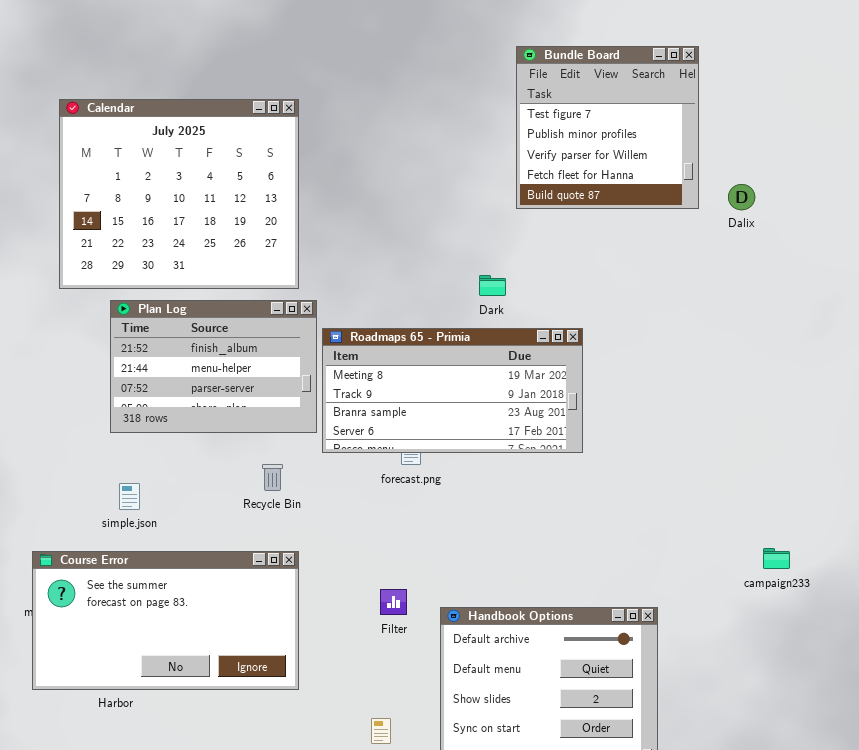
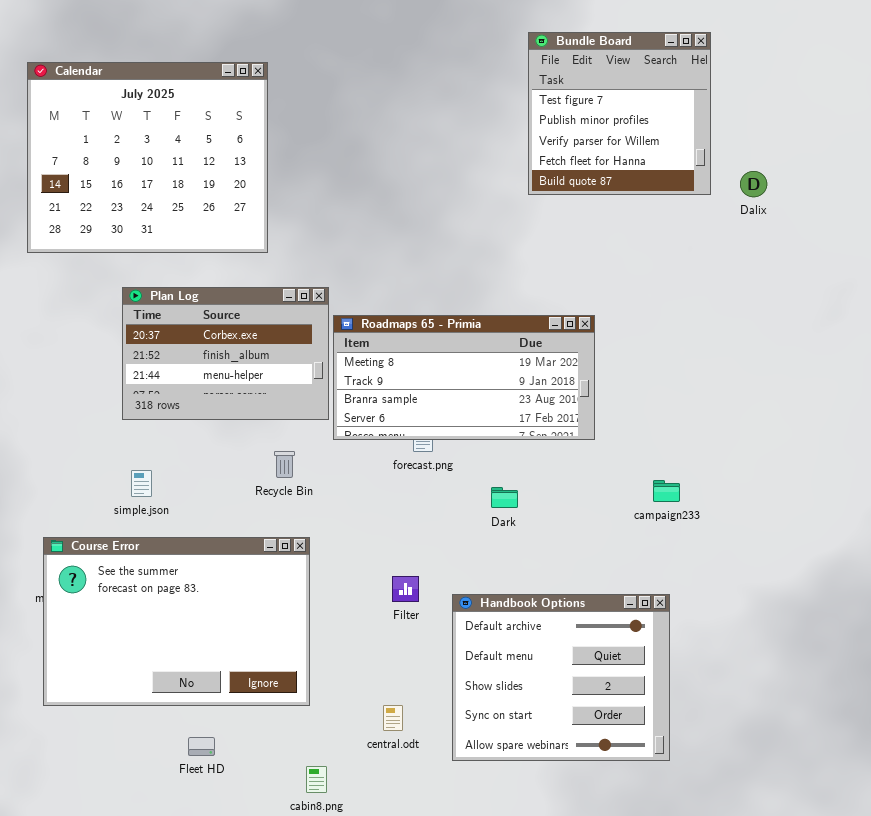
Calendar: [59,99,299,289] -> [27,62,268,253], moved
Dark: [479,275,506,296] -> [491,487,518,508], moved
Plan Log: [110,300,317,433] -> [122,287,329,420], scrolled up 1 row
campaign233: [763,548,790,569] -> [653,480,680,502], moved
Course Error: [32,551,299,690] -> [43,537,310,706], resized

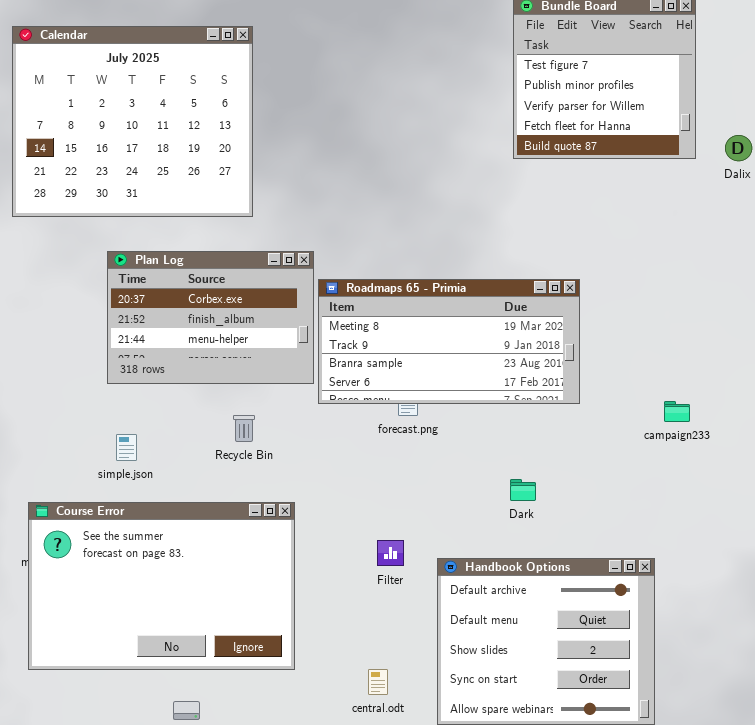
Recycle Bin: [274,451,295,478] -> [233,415,255,442], moved
campaign233: [653,480,680,502] -> [664,401,690,422], moved
Dark: [491,487,518,508] -> [510,479,536,501], moved

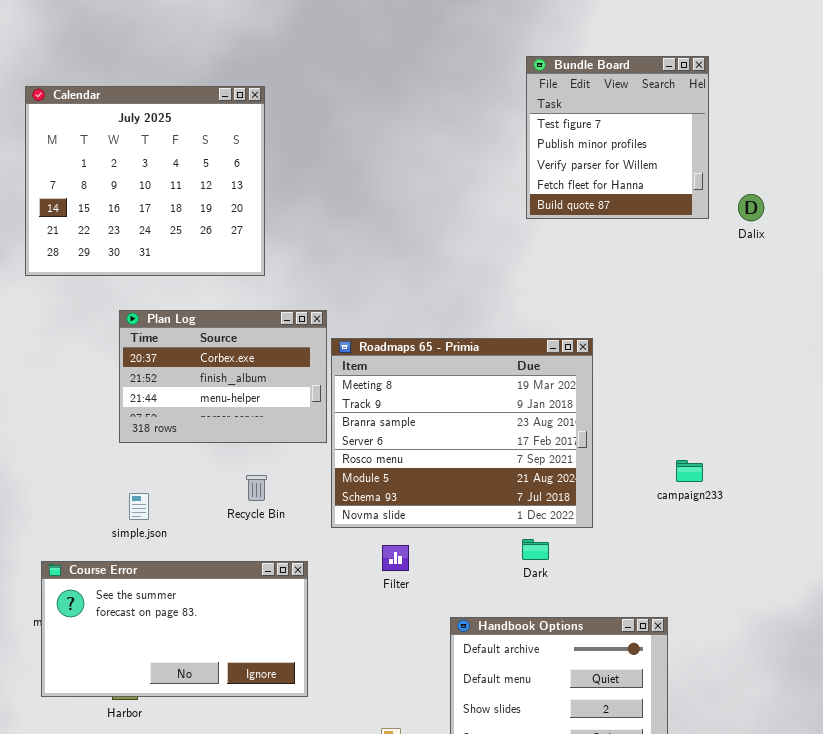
Roadmaps 65 - Primia: [318,279,580,404] -> [331,338,593,528], resized
Course Error: [28,502,295,670] -> [41,561,308,697], resized
Filter: [377,540,404,566] -> [382,545,409,571], moved

